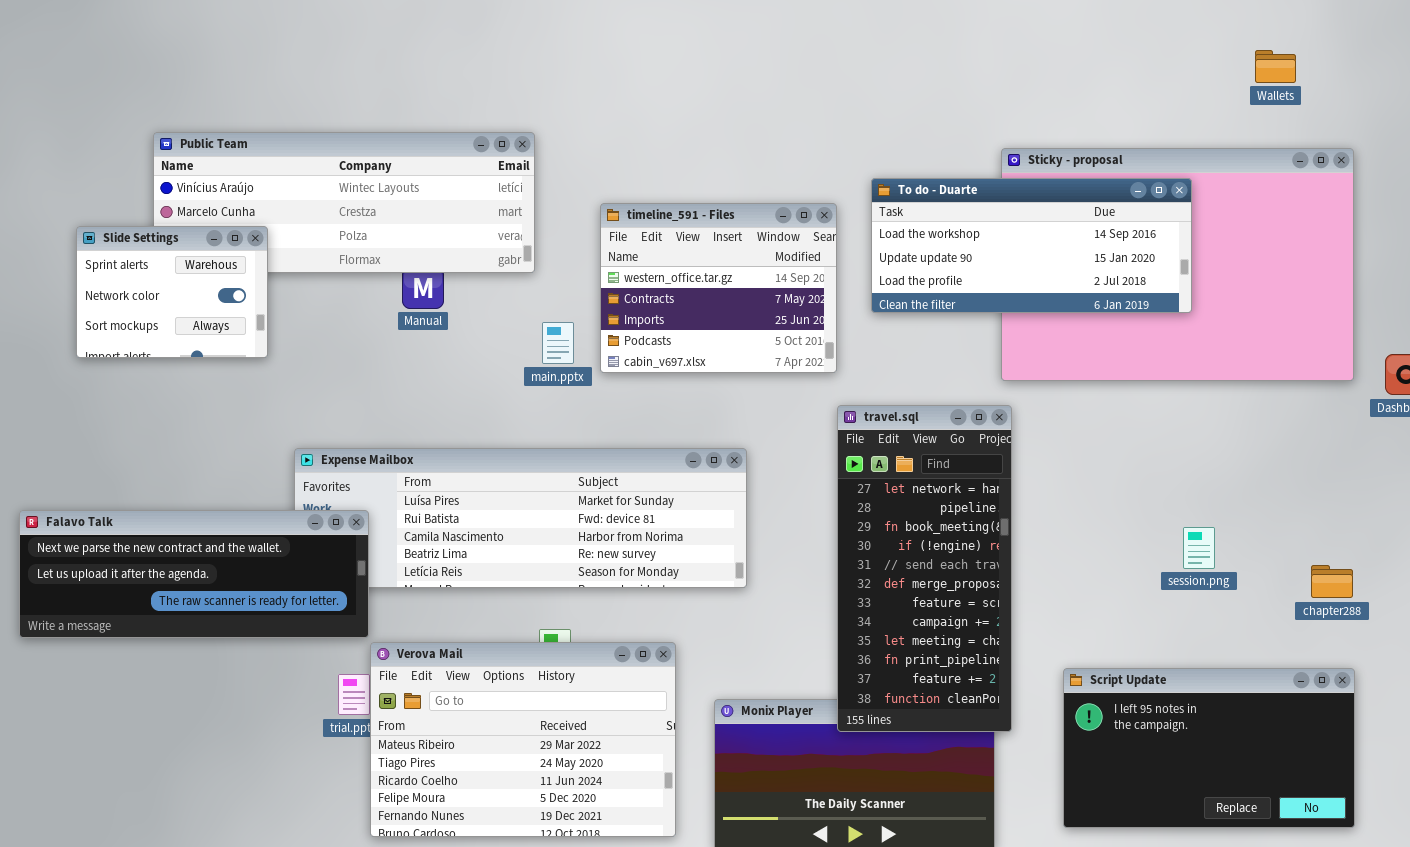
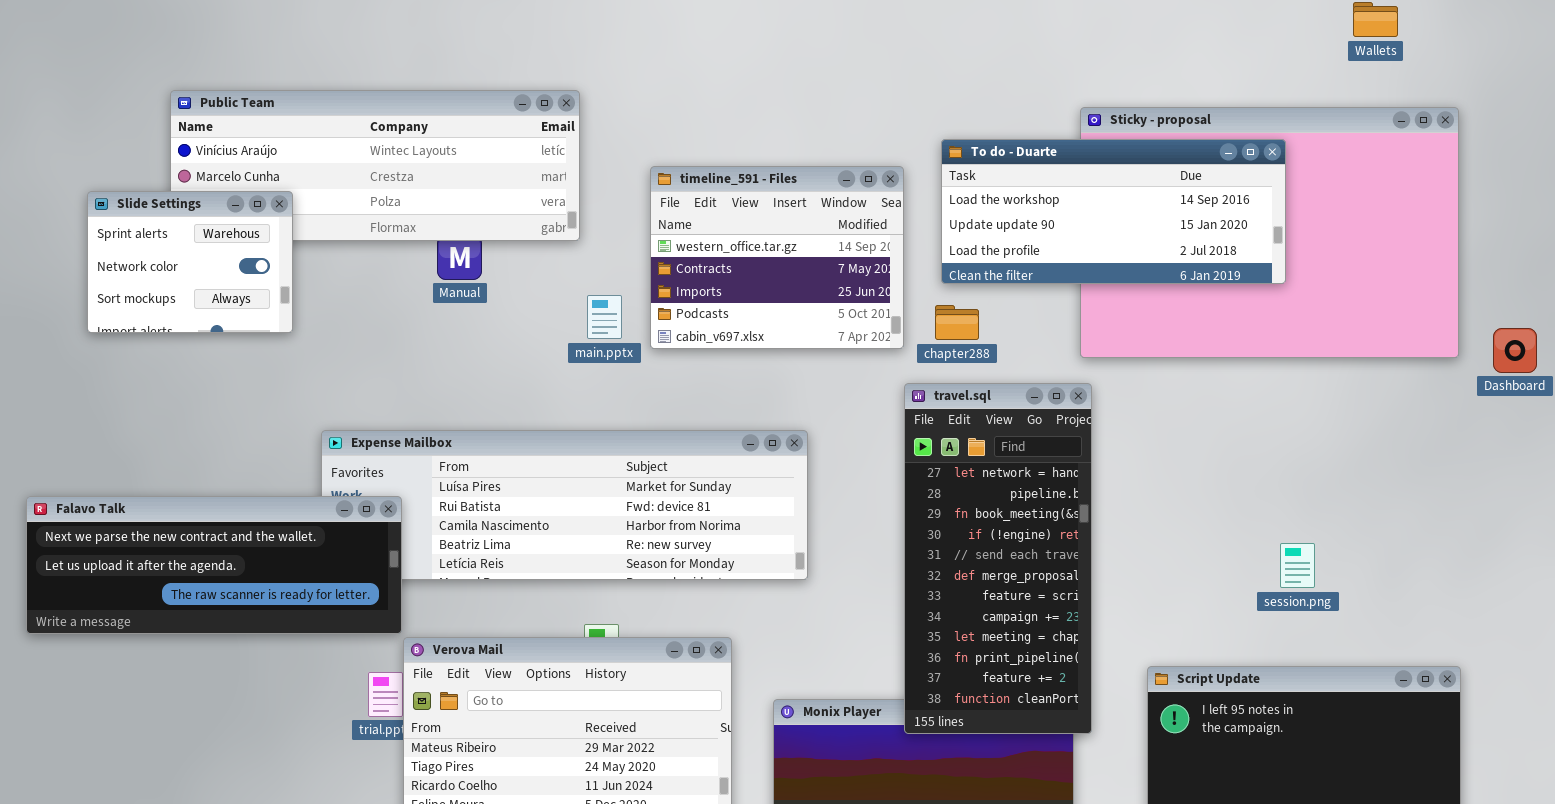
session.png: [1183,527,1215,569] -> [1280,543,1315,588], moved
chapter288: [1311,565,1353,598] -> [935,305,979,340], moved

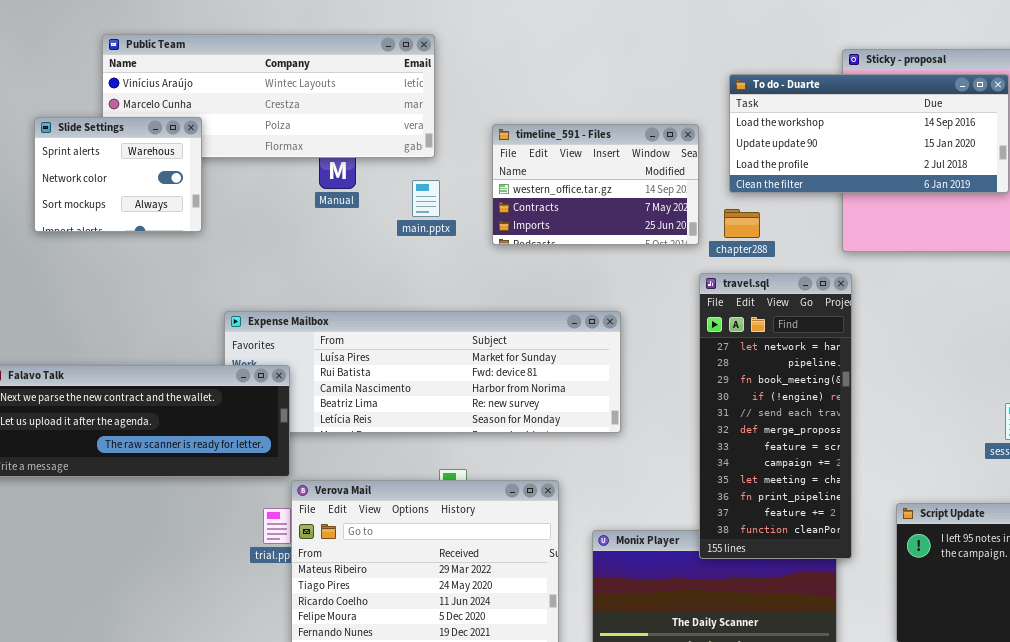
timeline_591 - Files: [650,166,904,349] -> [492,124,699,245], resized
main.pptx: [587,295,622,339] -> [412,180,440,217], moved

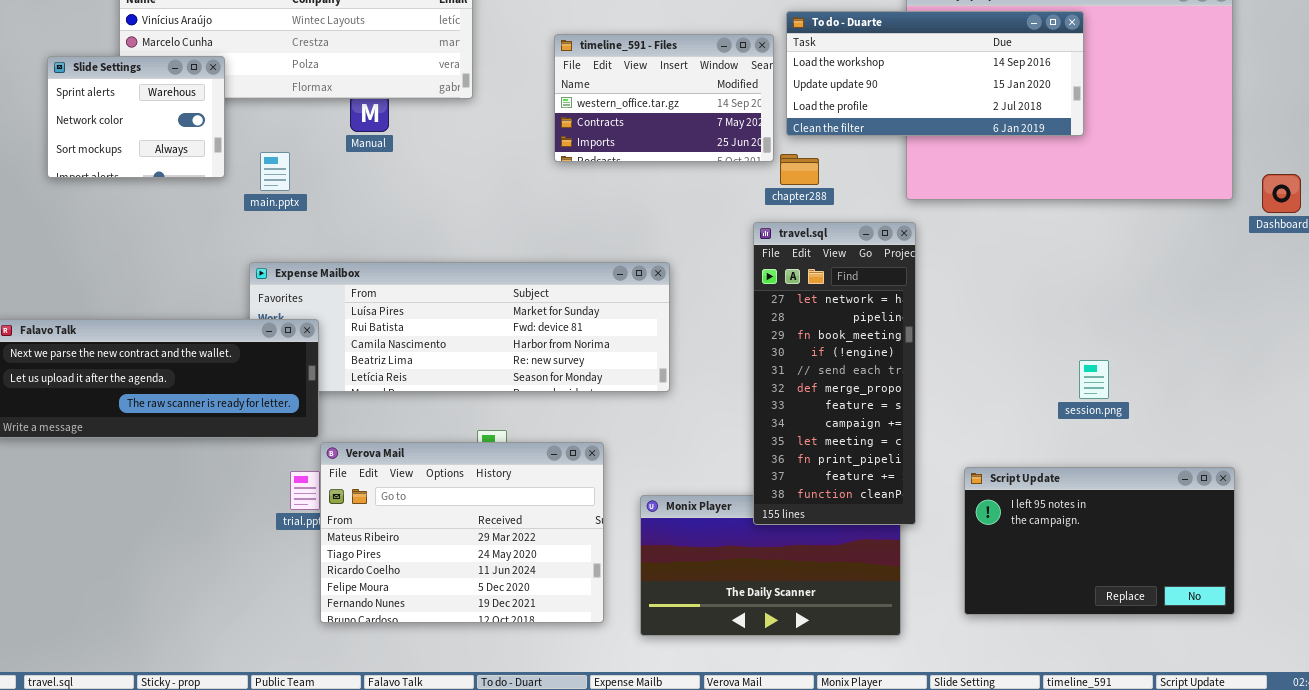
timeline_591 - Files: [492,124,699,245] -> [554,34,774,162], moved
main.pptx: [412,180,440,217] -> [260,152,290,191], moved

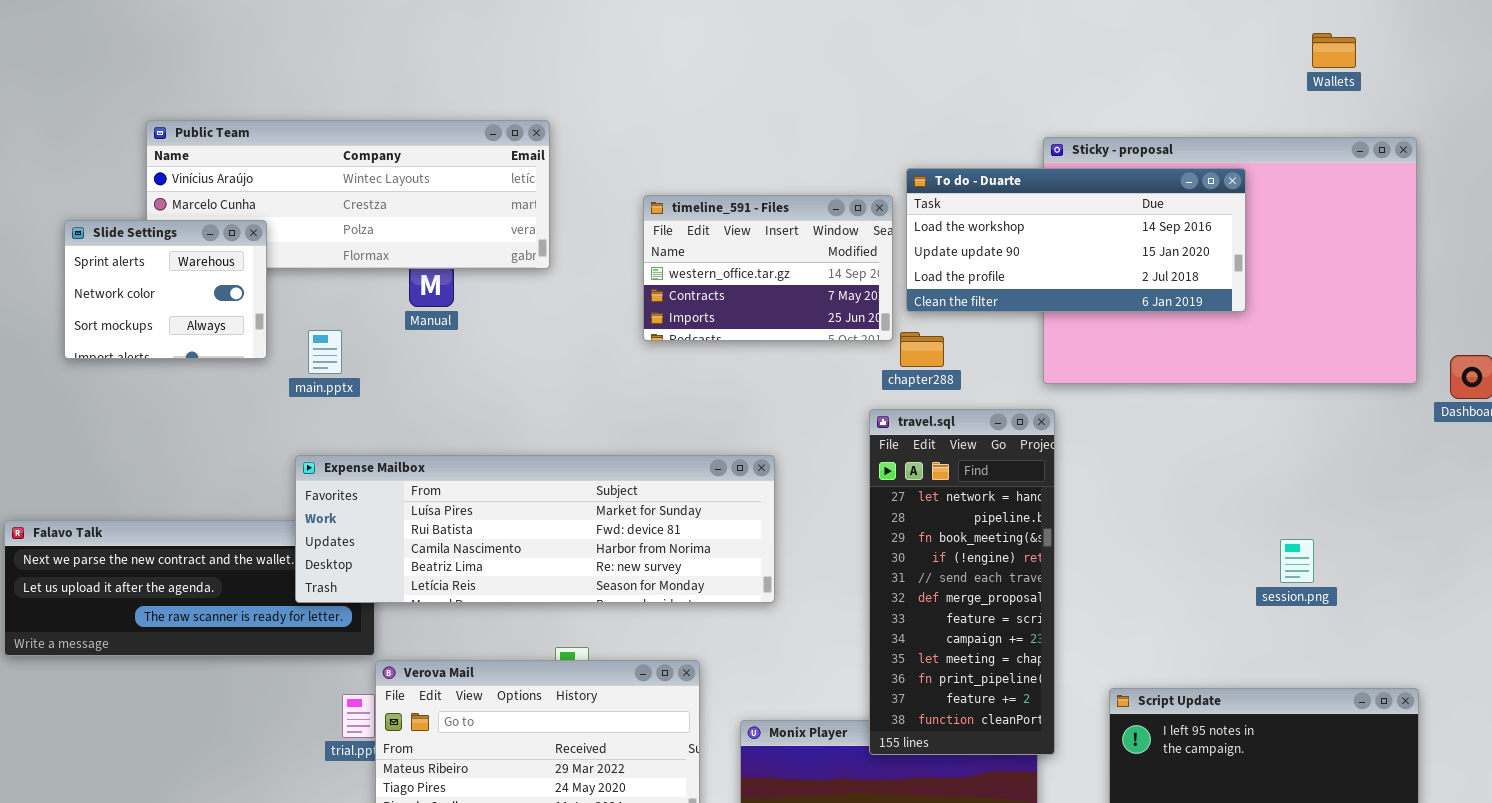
Expense Mailbox: [249,262,670,392] -> [295,455,775,603], raised
session.png: [1079,360,1109,399] -> [1280,539,1314,583], moved

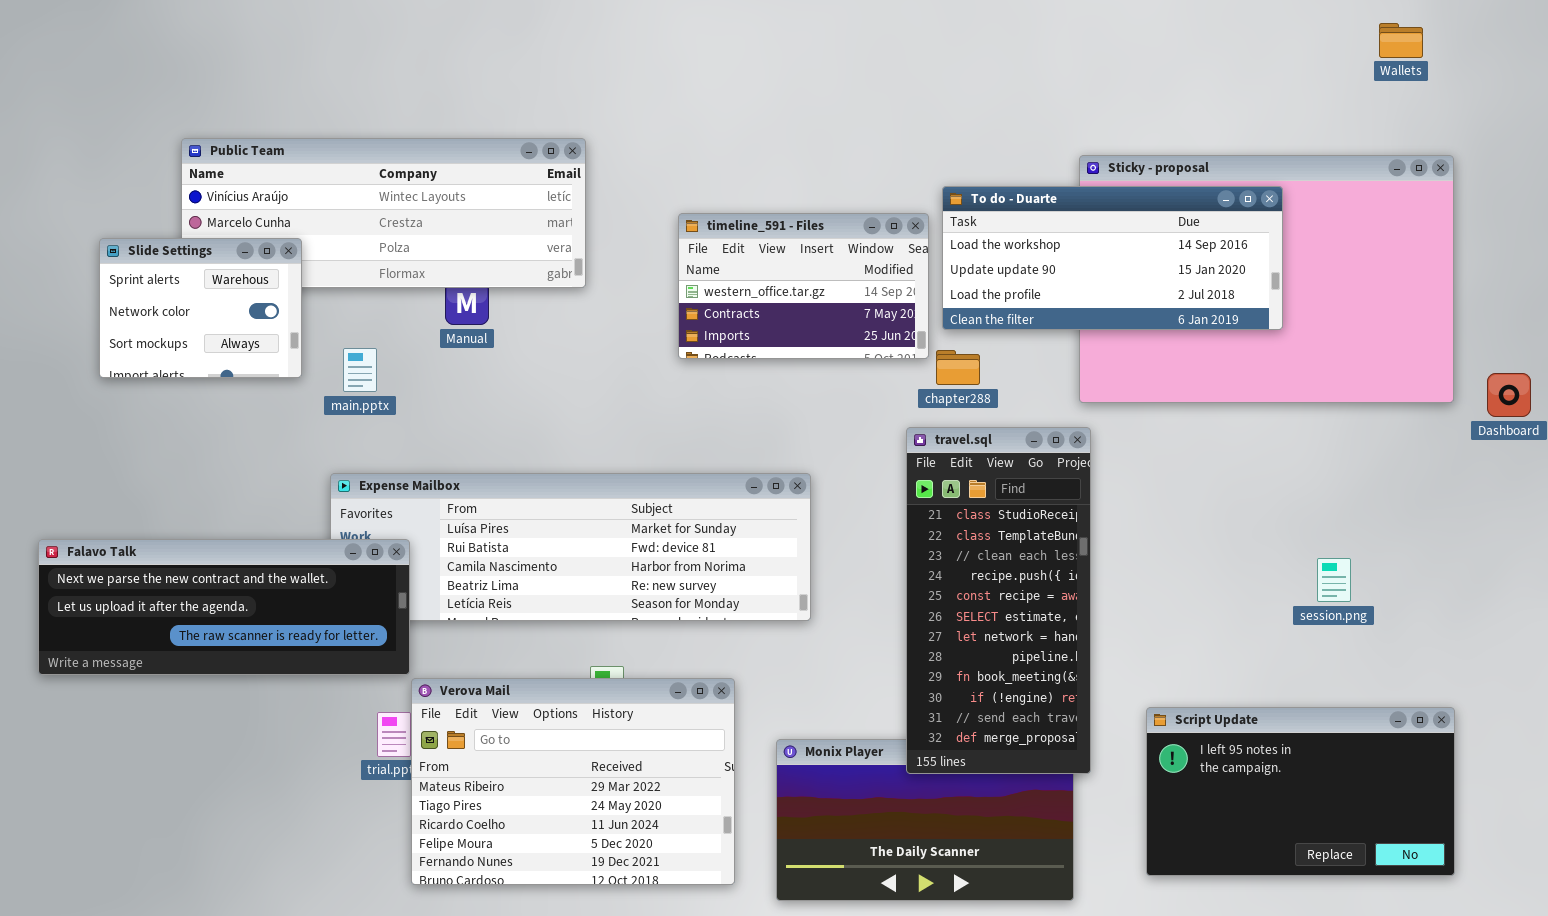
Wallets: [1312,33,1356,68] -> [1379,23,1423,58], moved
travel.sql: [869,409,1055,755] -> [906,427,1091,774], scrolled up 6 rows
Falavo Talk: [4,520,375,656] -> [38,539,410,675], raised

